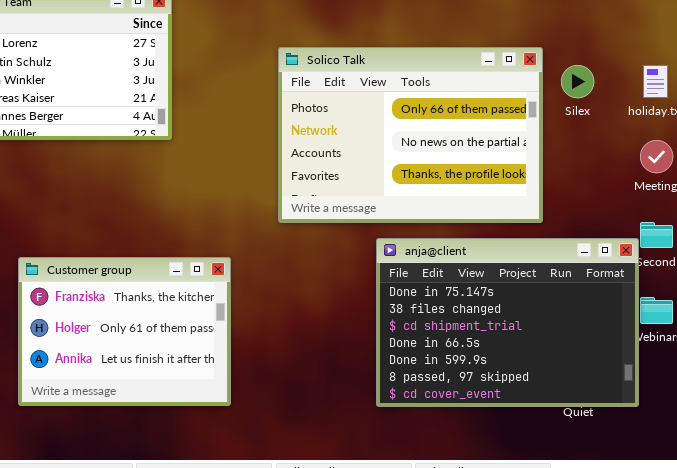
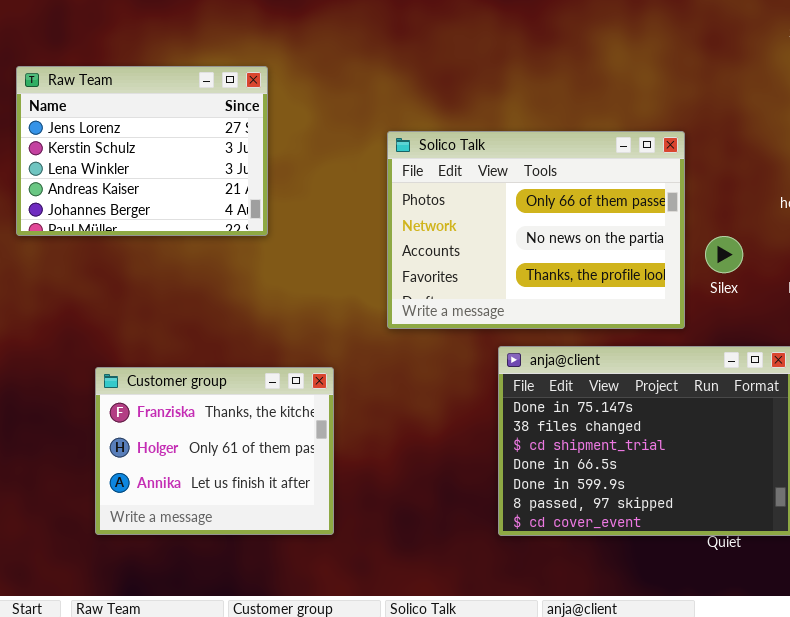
Silex: [561,65,594,98] -> [705,236,743,273], moved

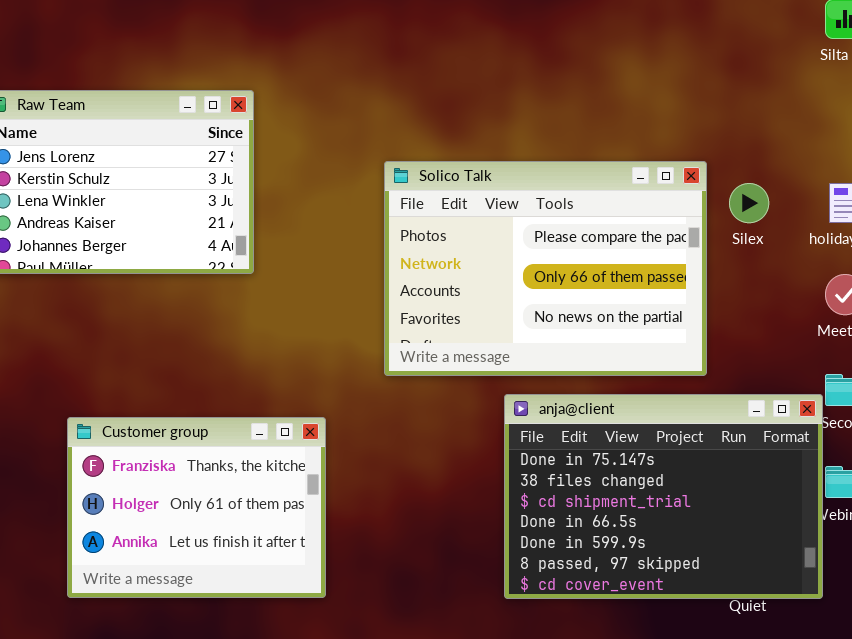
Solico Talk: [387,131,685,329] -> [384,161,707,376], scrolled up 1 row
Silex: [705,236,743,273] -> [729,183,769,223], moved

